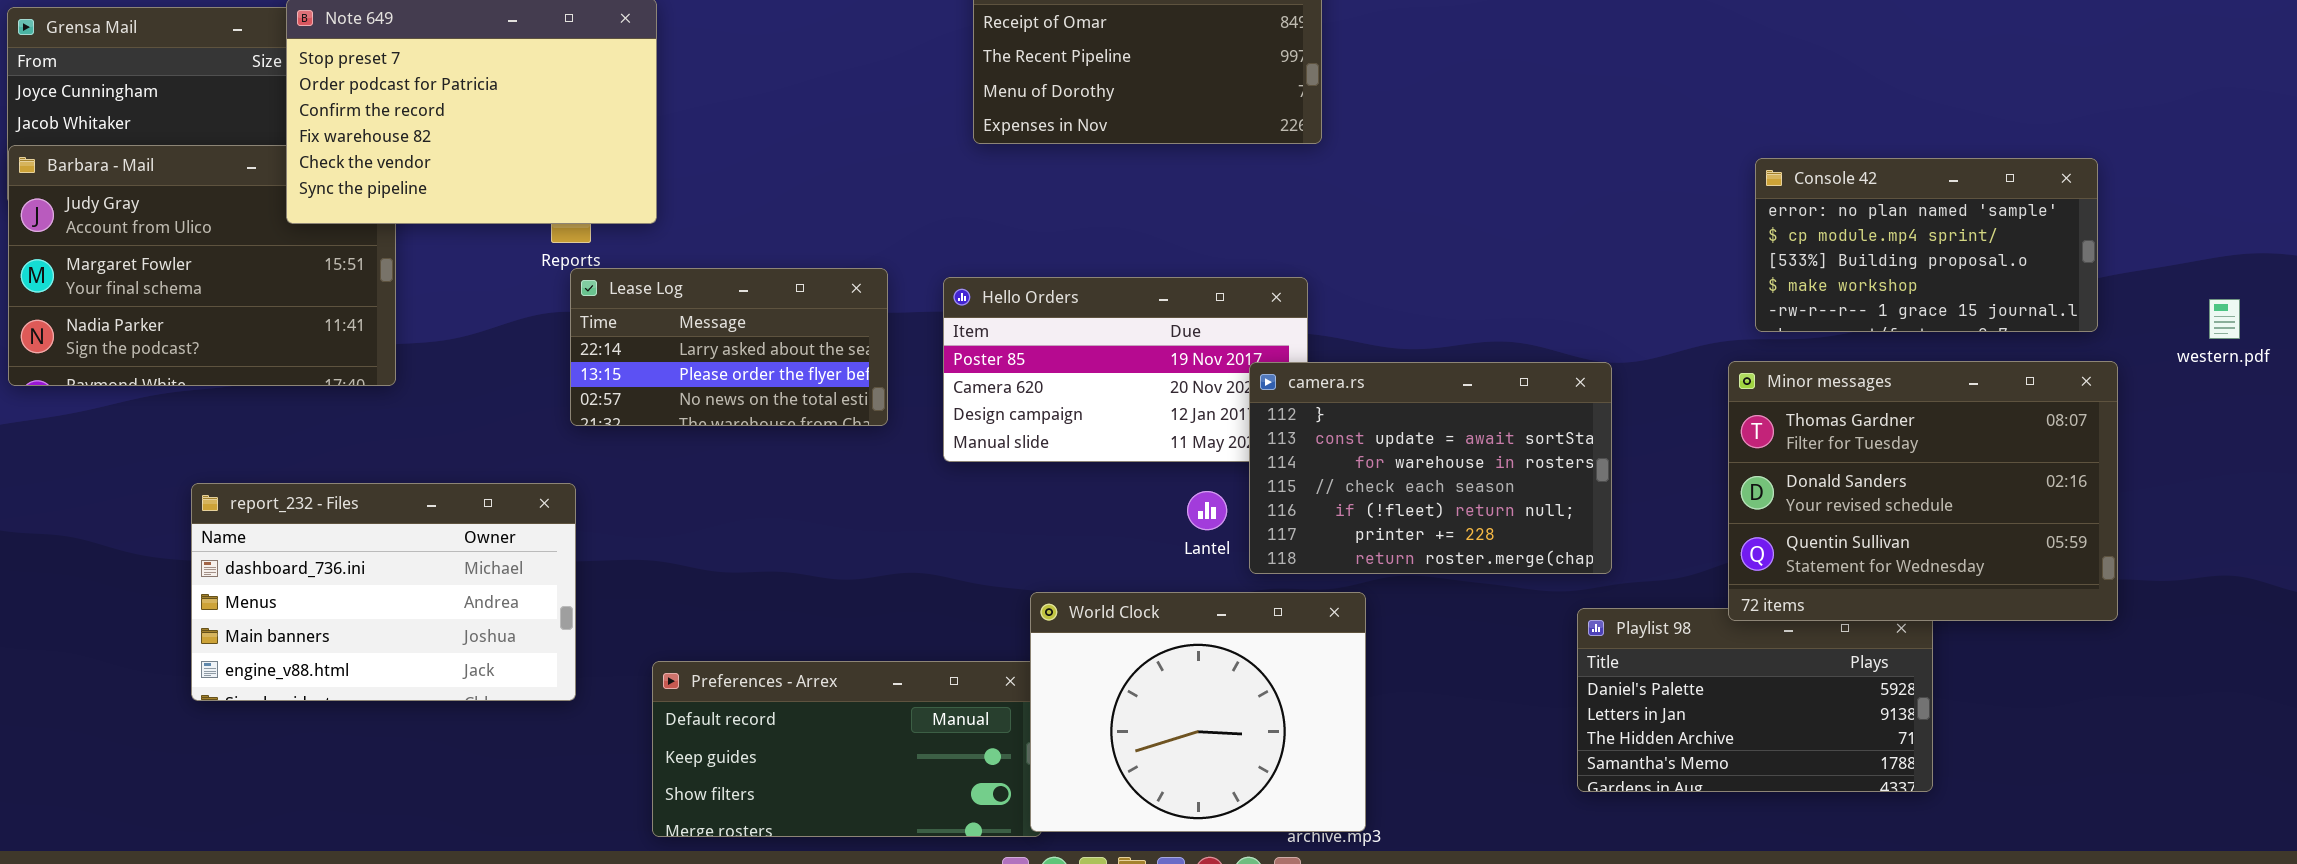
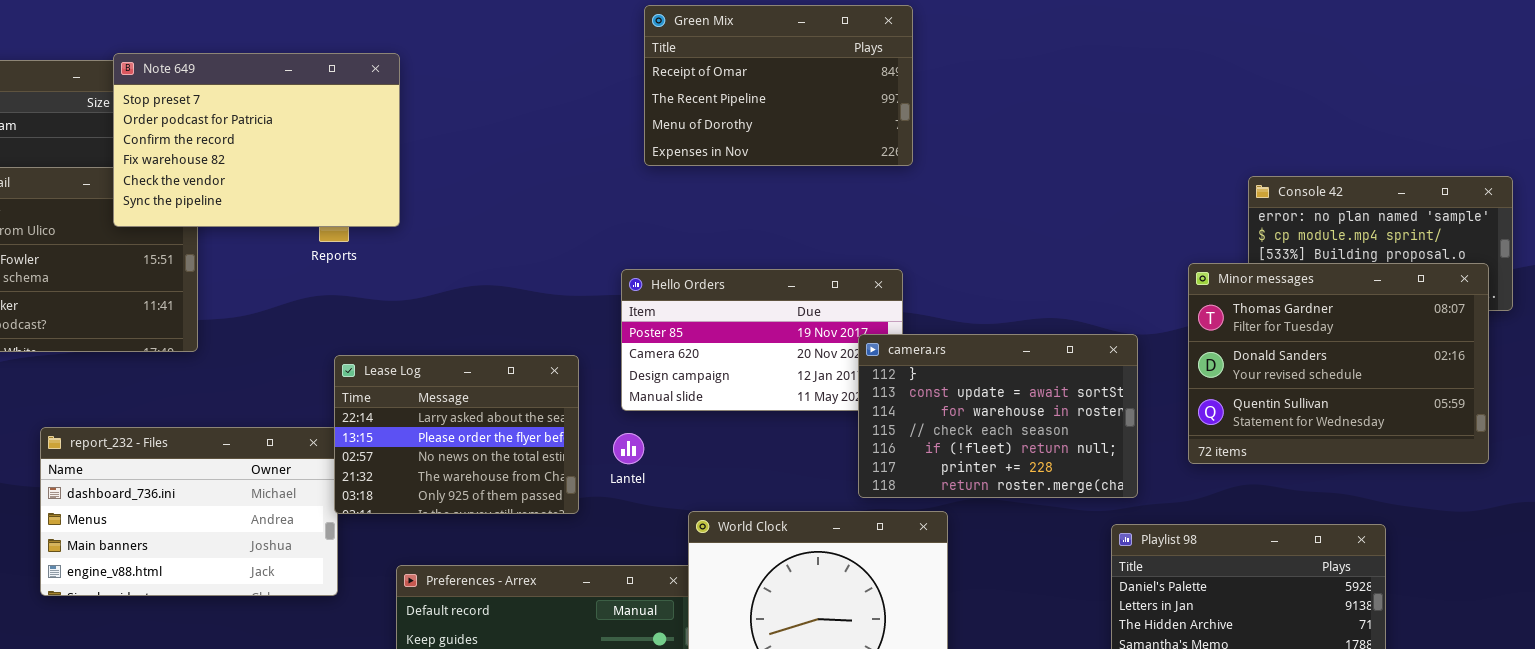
Lease Log: [570,268,888,426] -> [334,355,579,514], moved, resized
Minor messages: [1728,361,2118,621] -> [1188,263,1489,464], moved
Lantel: [1187,491,1227,530] -> [613,433,644,464], moved

